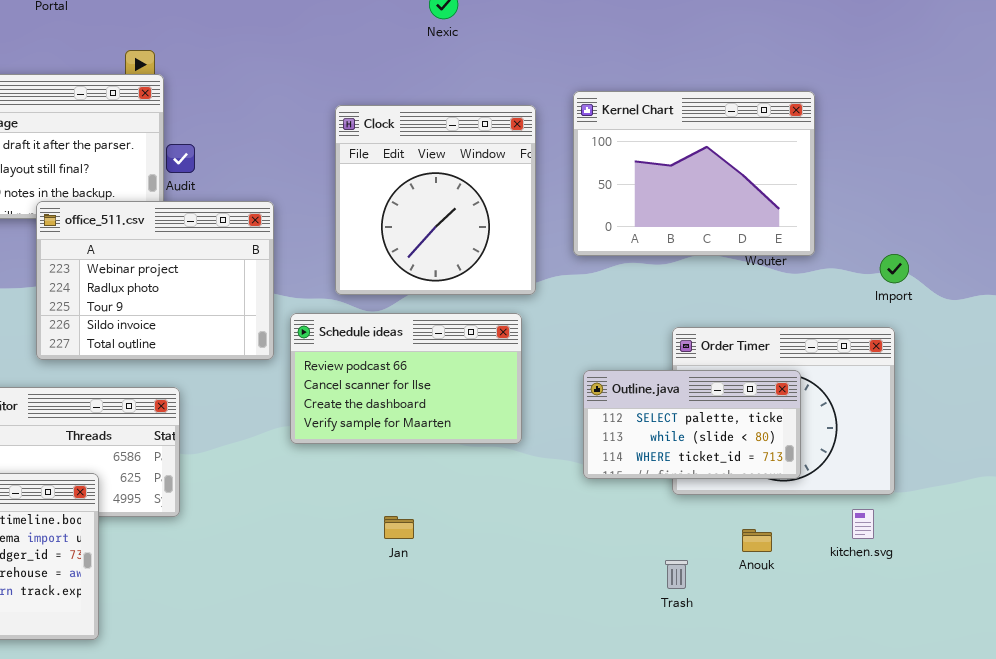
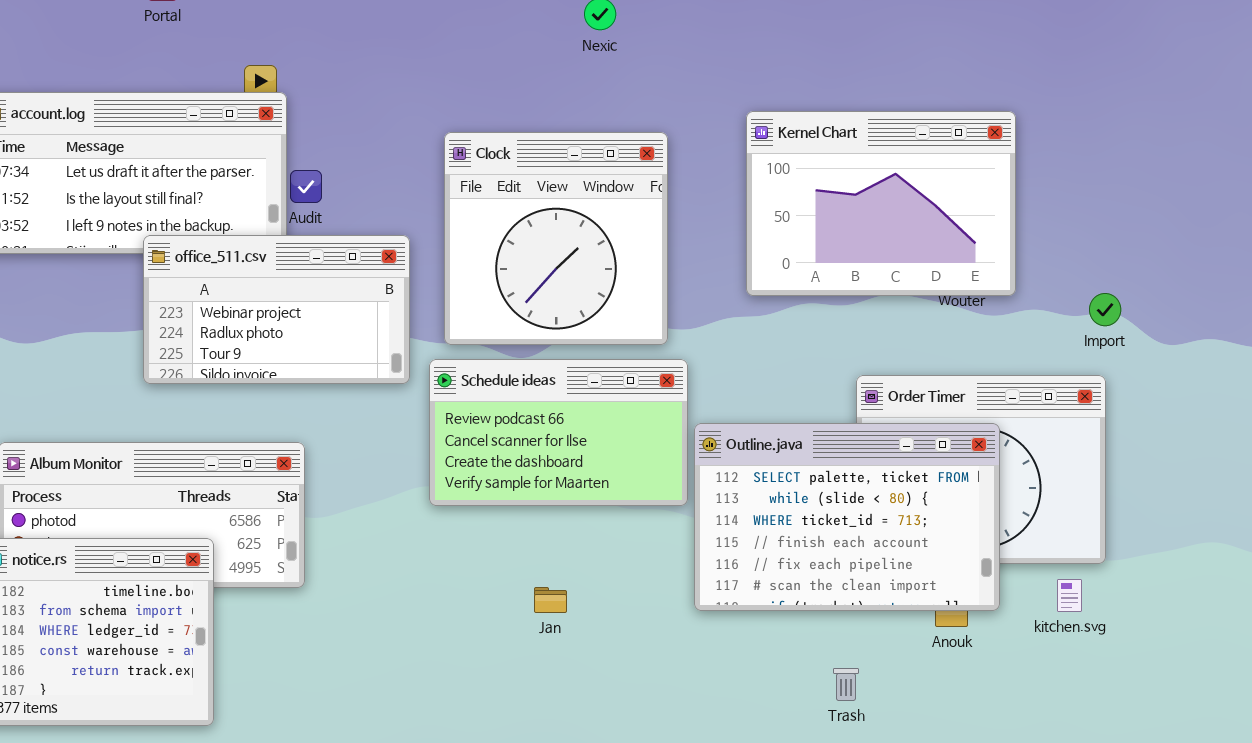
Clock: [335,105,536,295] -> [444,132,668,345], moved
office_511.csv: [36,201,274,360] -> [143,235,410,384], resized
Outline.java: [583,370,801,479] -> [694,423,1000,611], resized
Trash: [665,560,688,589] -> [833,668,859,701], moved

